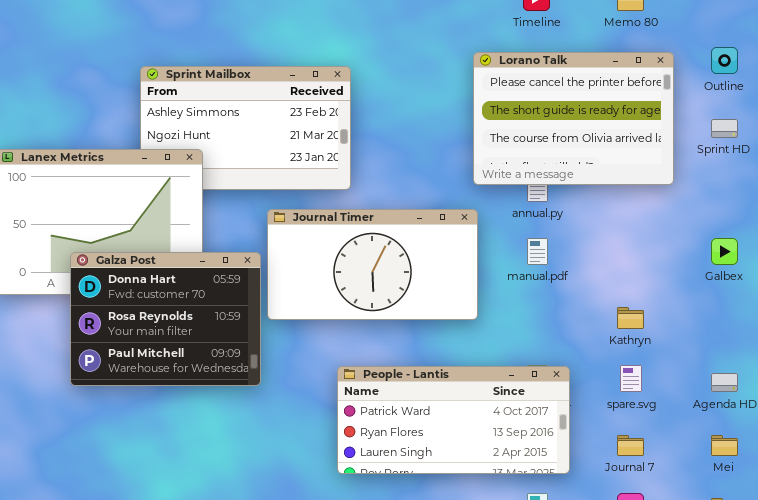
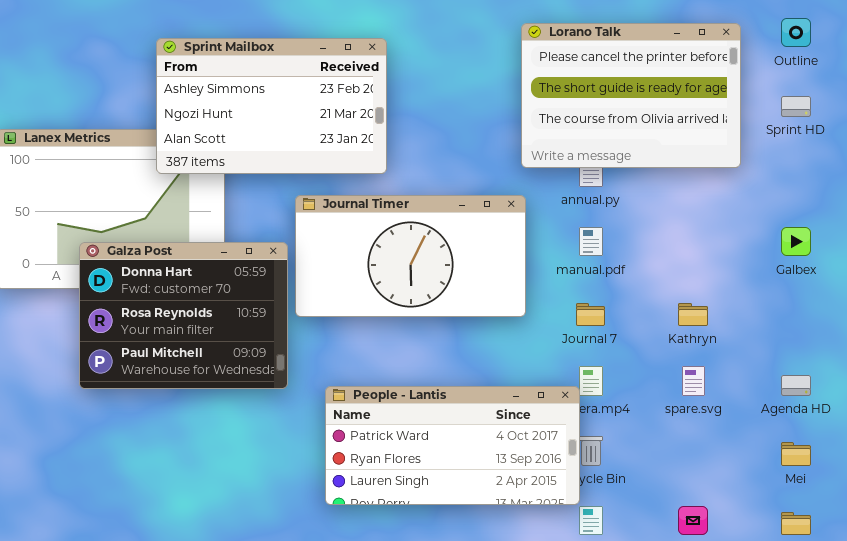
Sprint Mailbox: [140,66,351,190] -> [156,38,387,174], raised
People - Lantis: [337,366,570,474] -> [325,386,580,505], moved
Journal 7: [617,435,644,456] -> [576,303,605,326], moved

